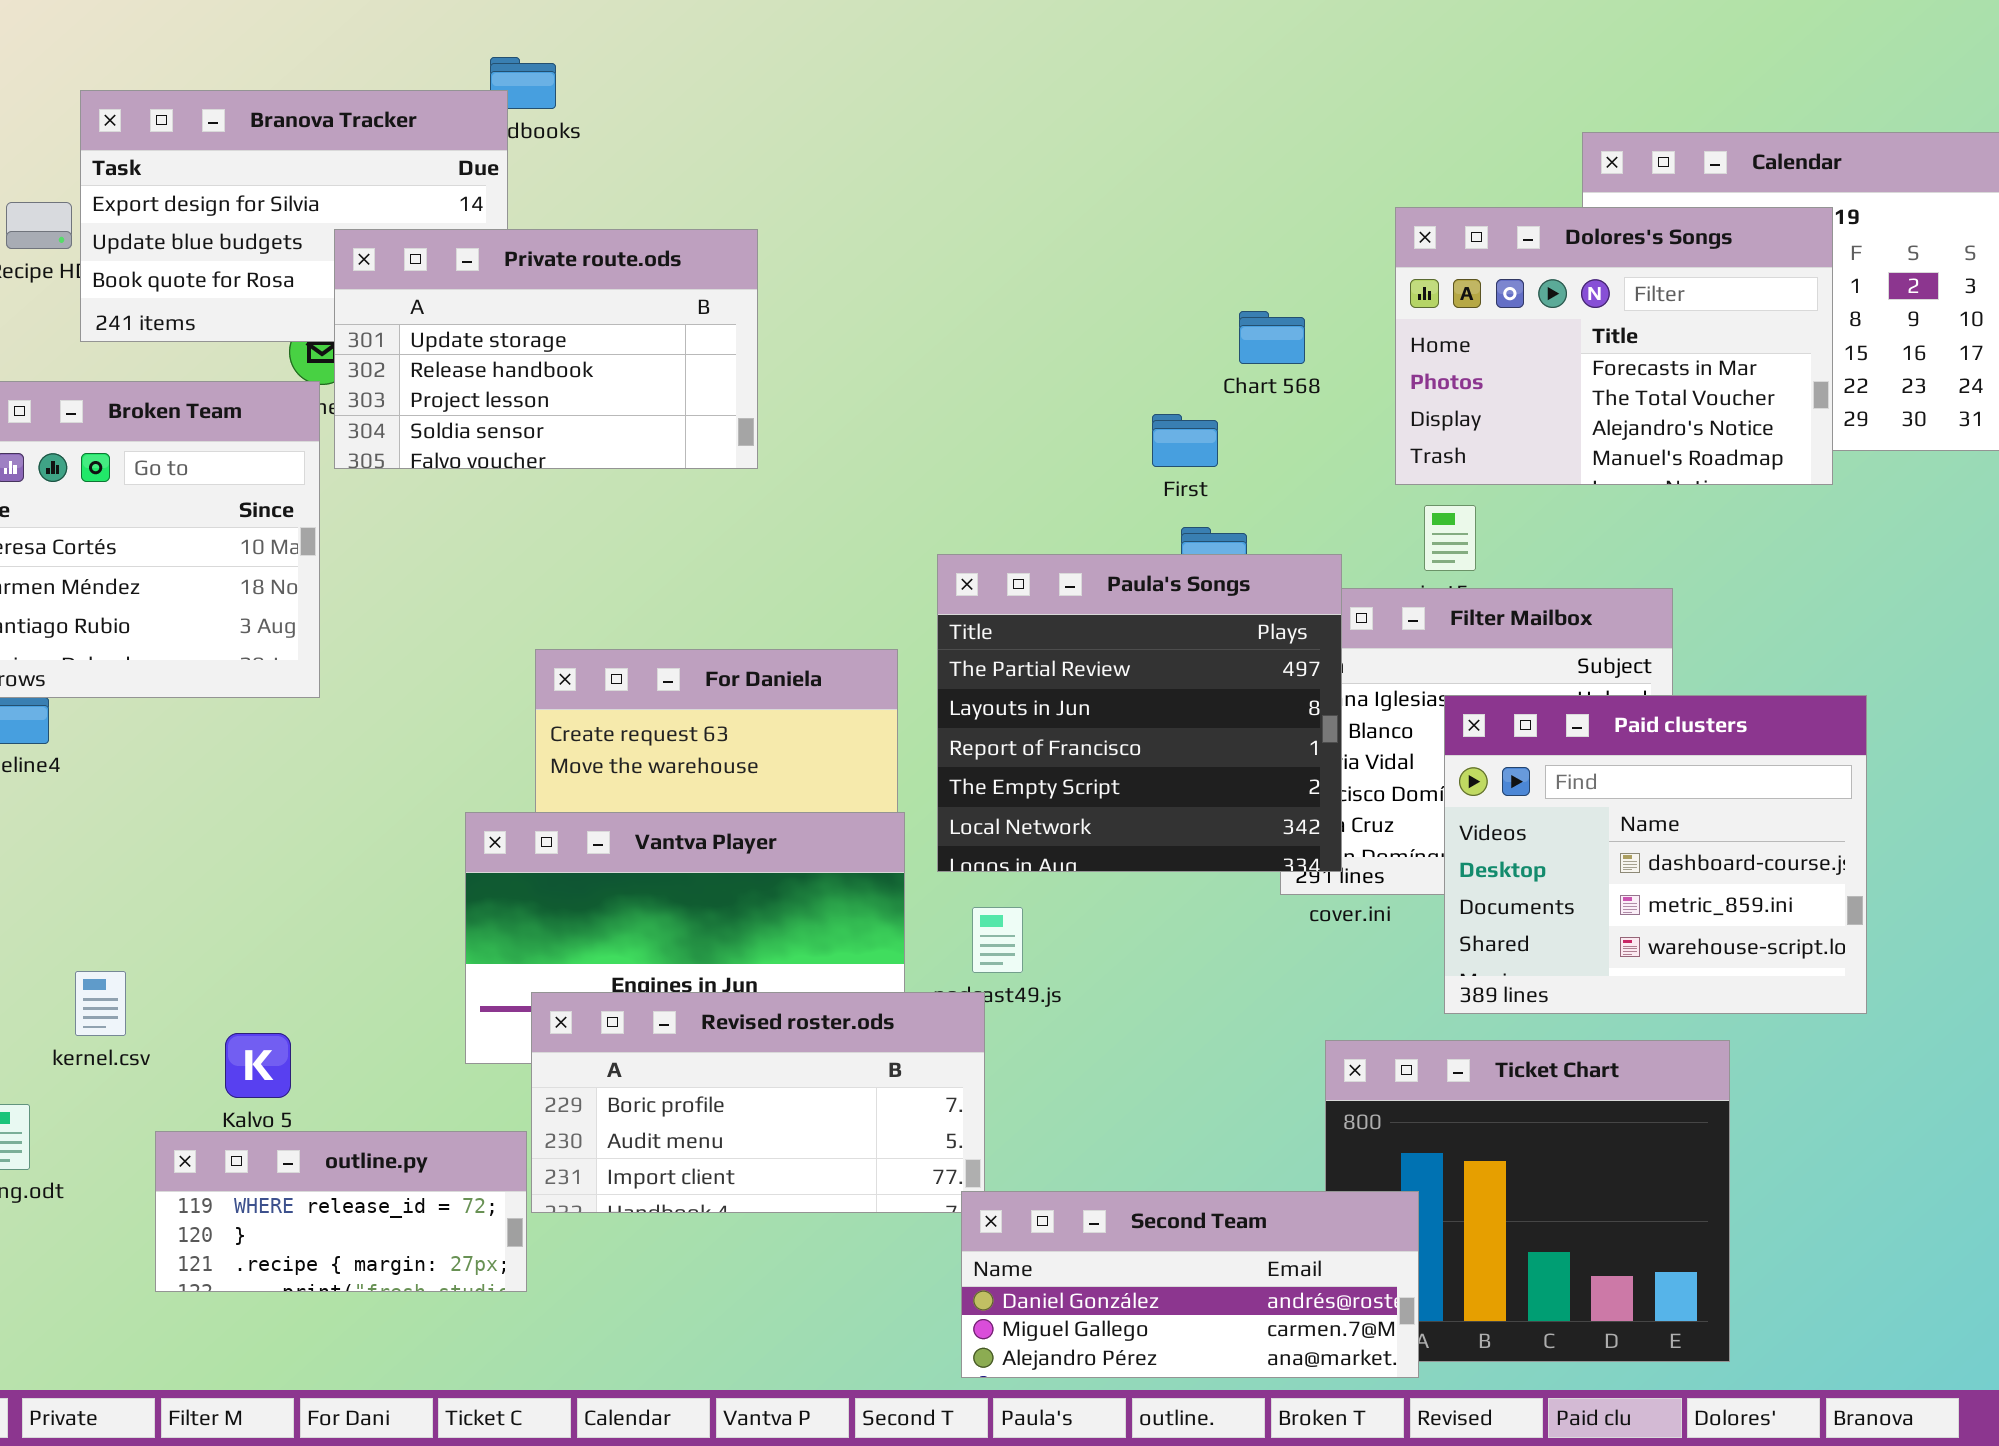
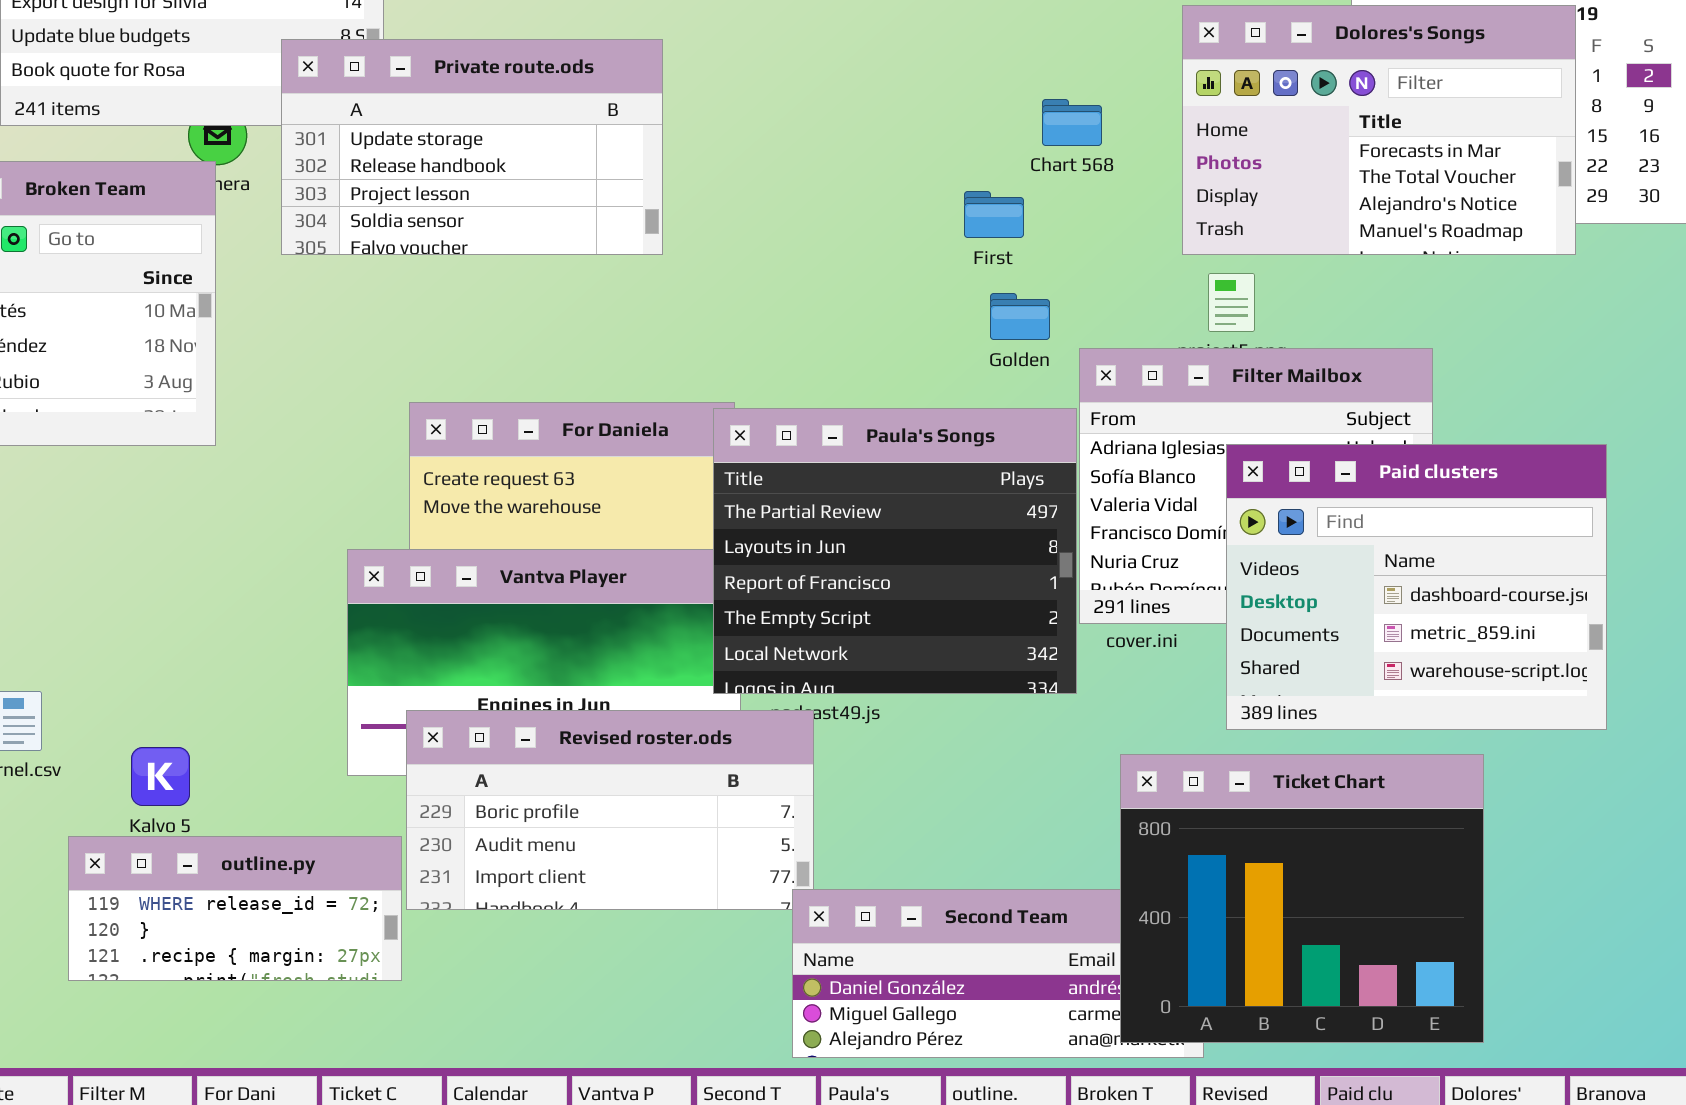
Private route.ods: [334,229,758,469] -> [281,39,663,255], moved
Paula's Songs: [937,554,1342,872] -> [713,408,1077,694], moved
Ticket Chart: [1325,1040,1730,1362] -> [1120,754,1484,1043], raised

